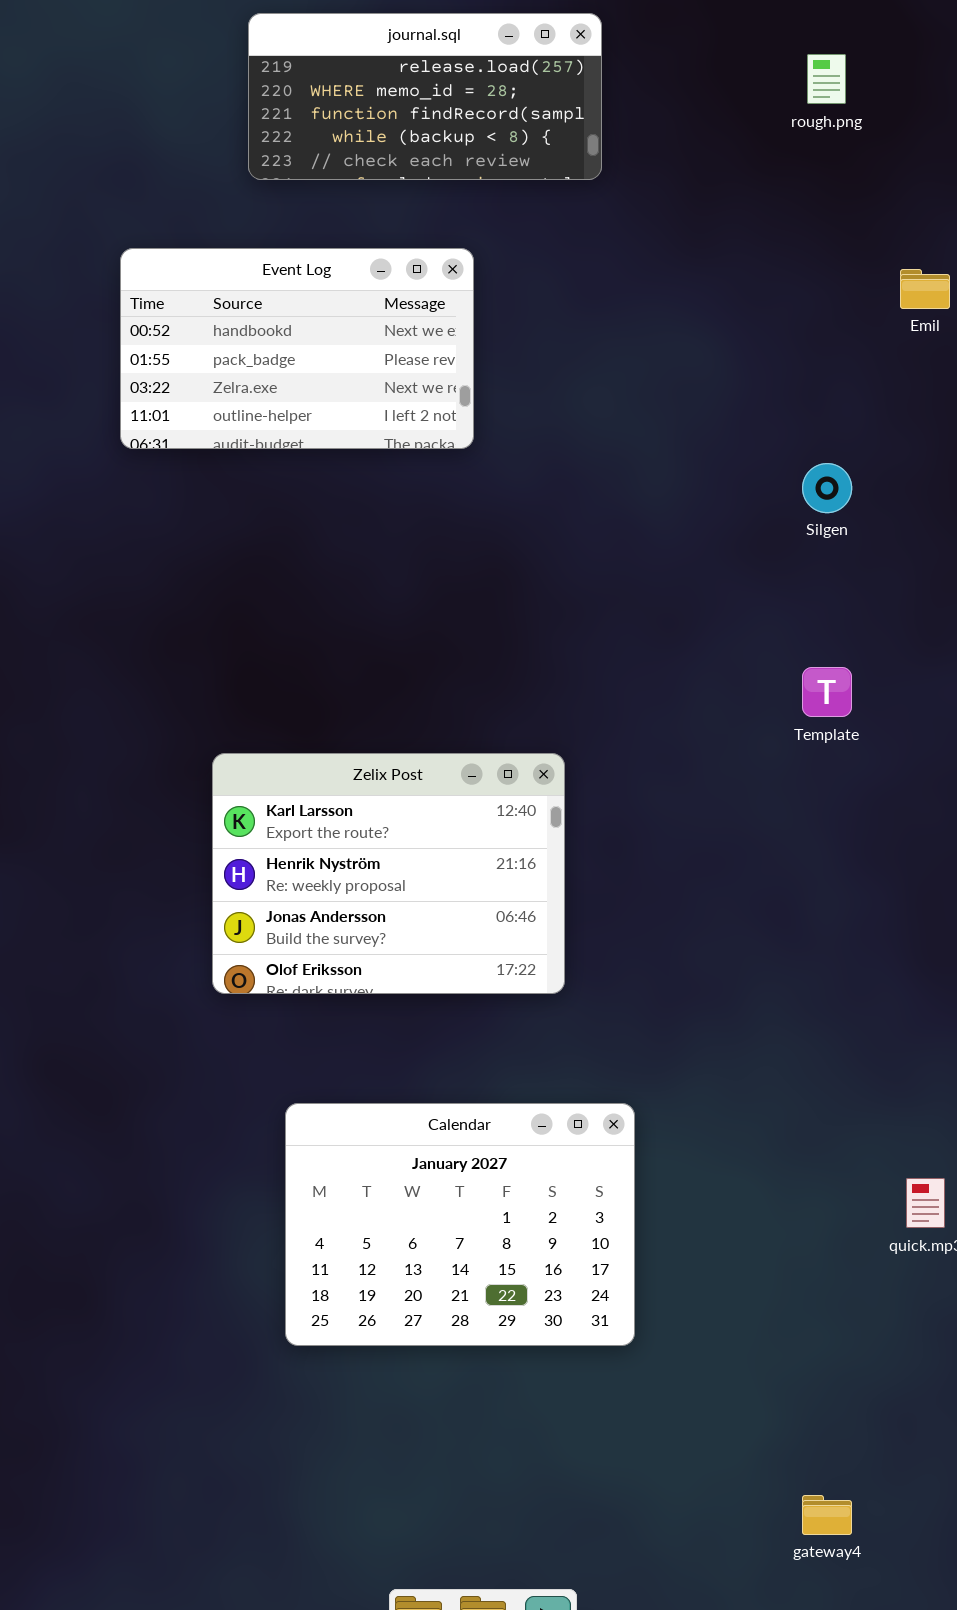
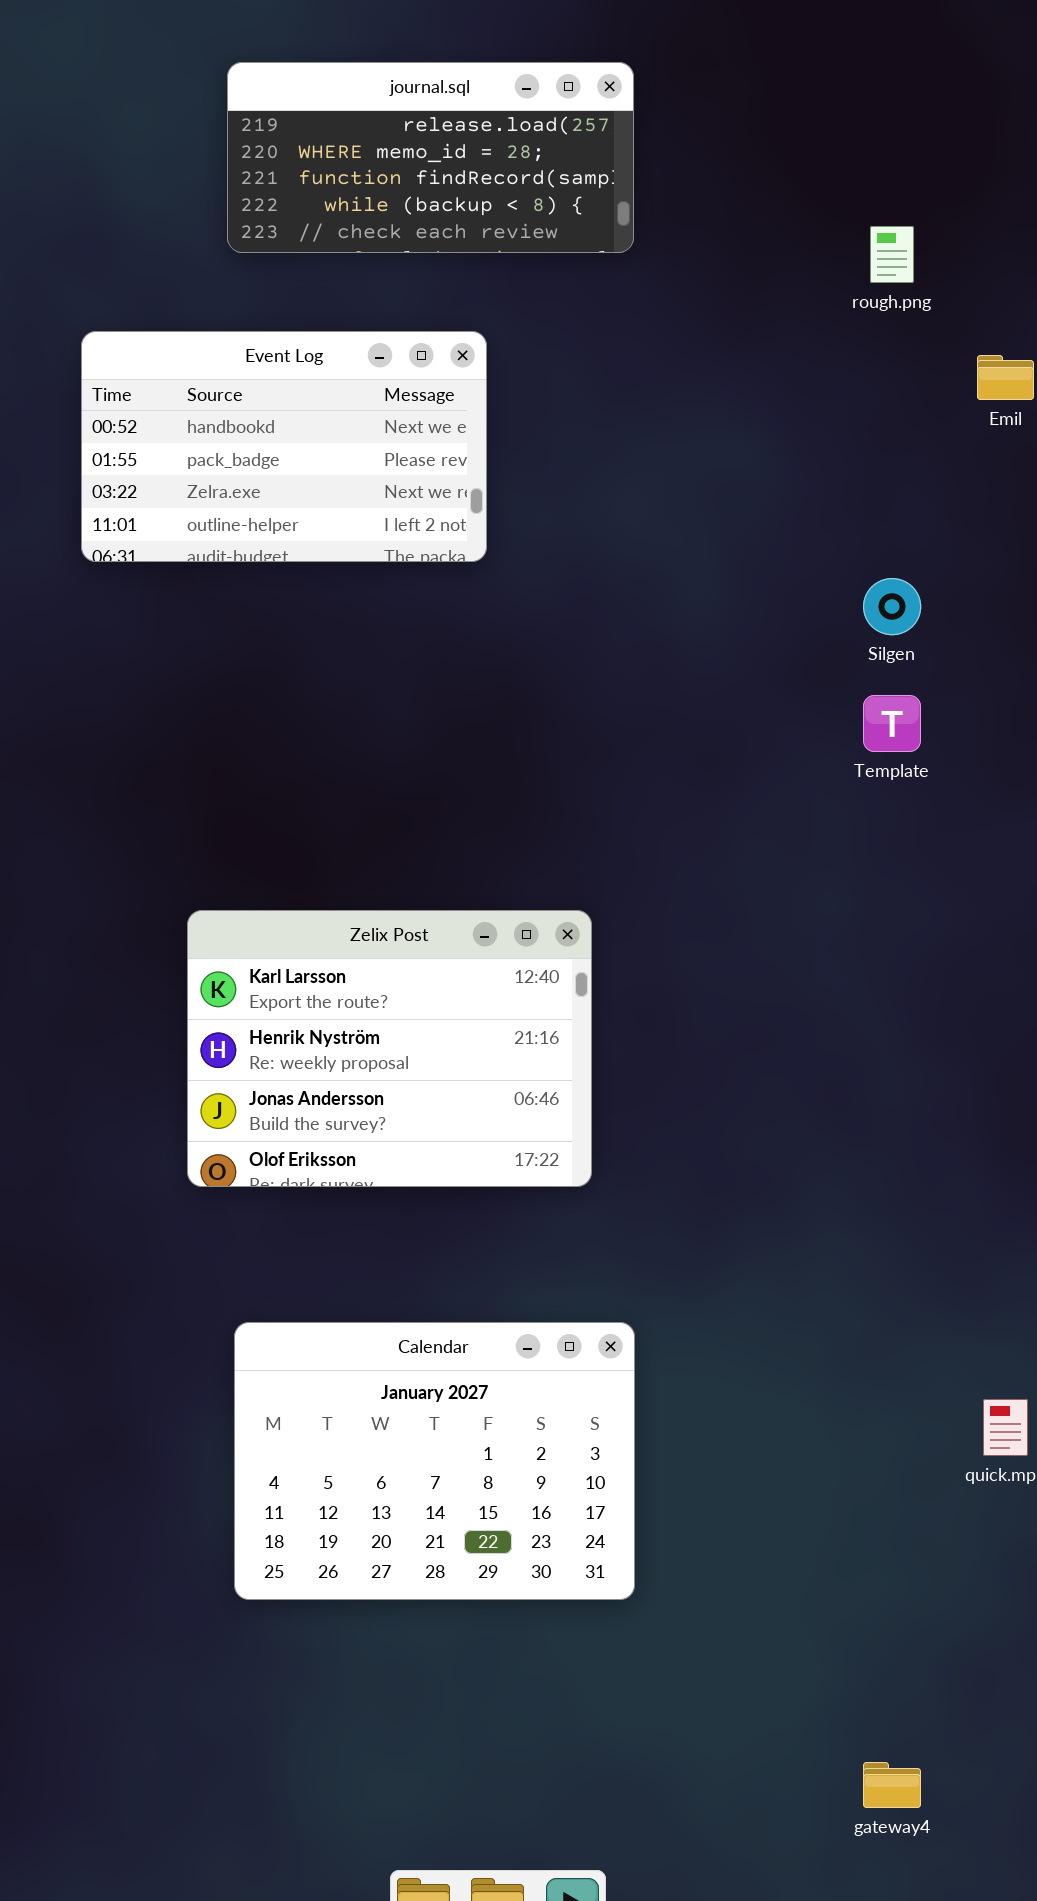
rough.png: [807,54,846,104] -> [870,226,914,283], moved
Template: [802,667,852,717] -> [863,695,921,752], moved
Calendar: [285,1103,635,1346] -> [234,1322,635,1600], moved

